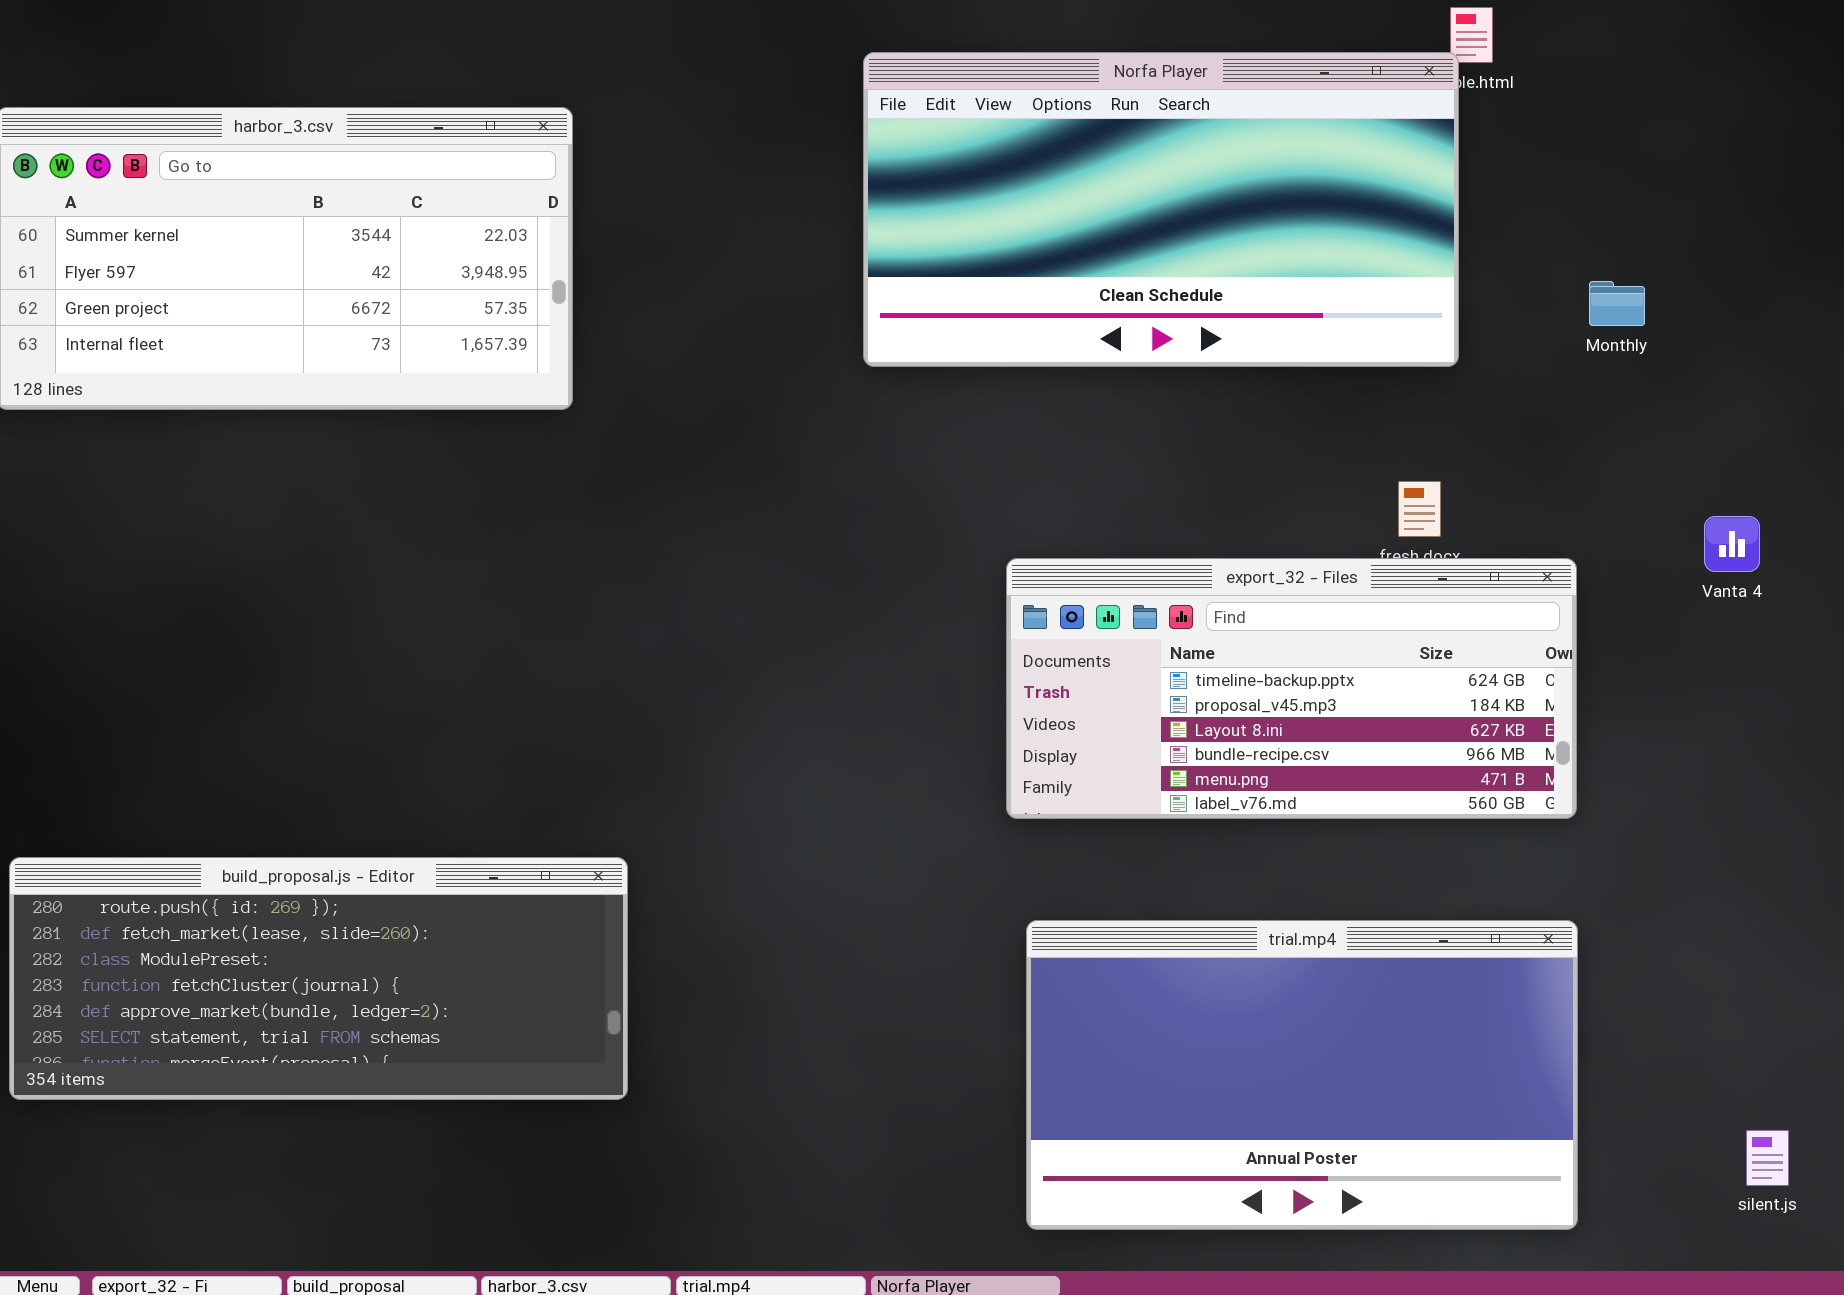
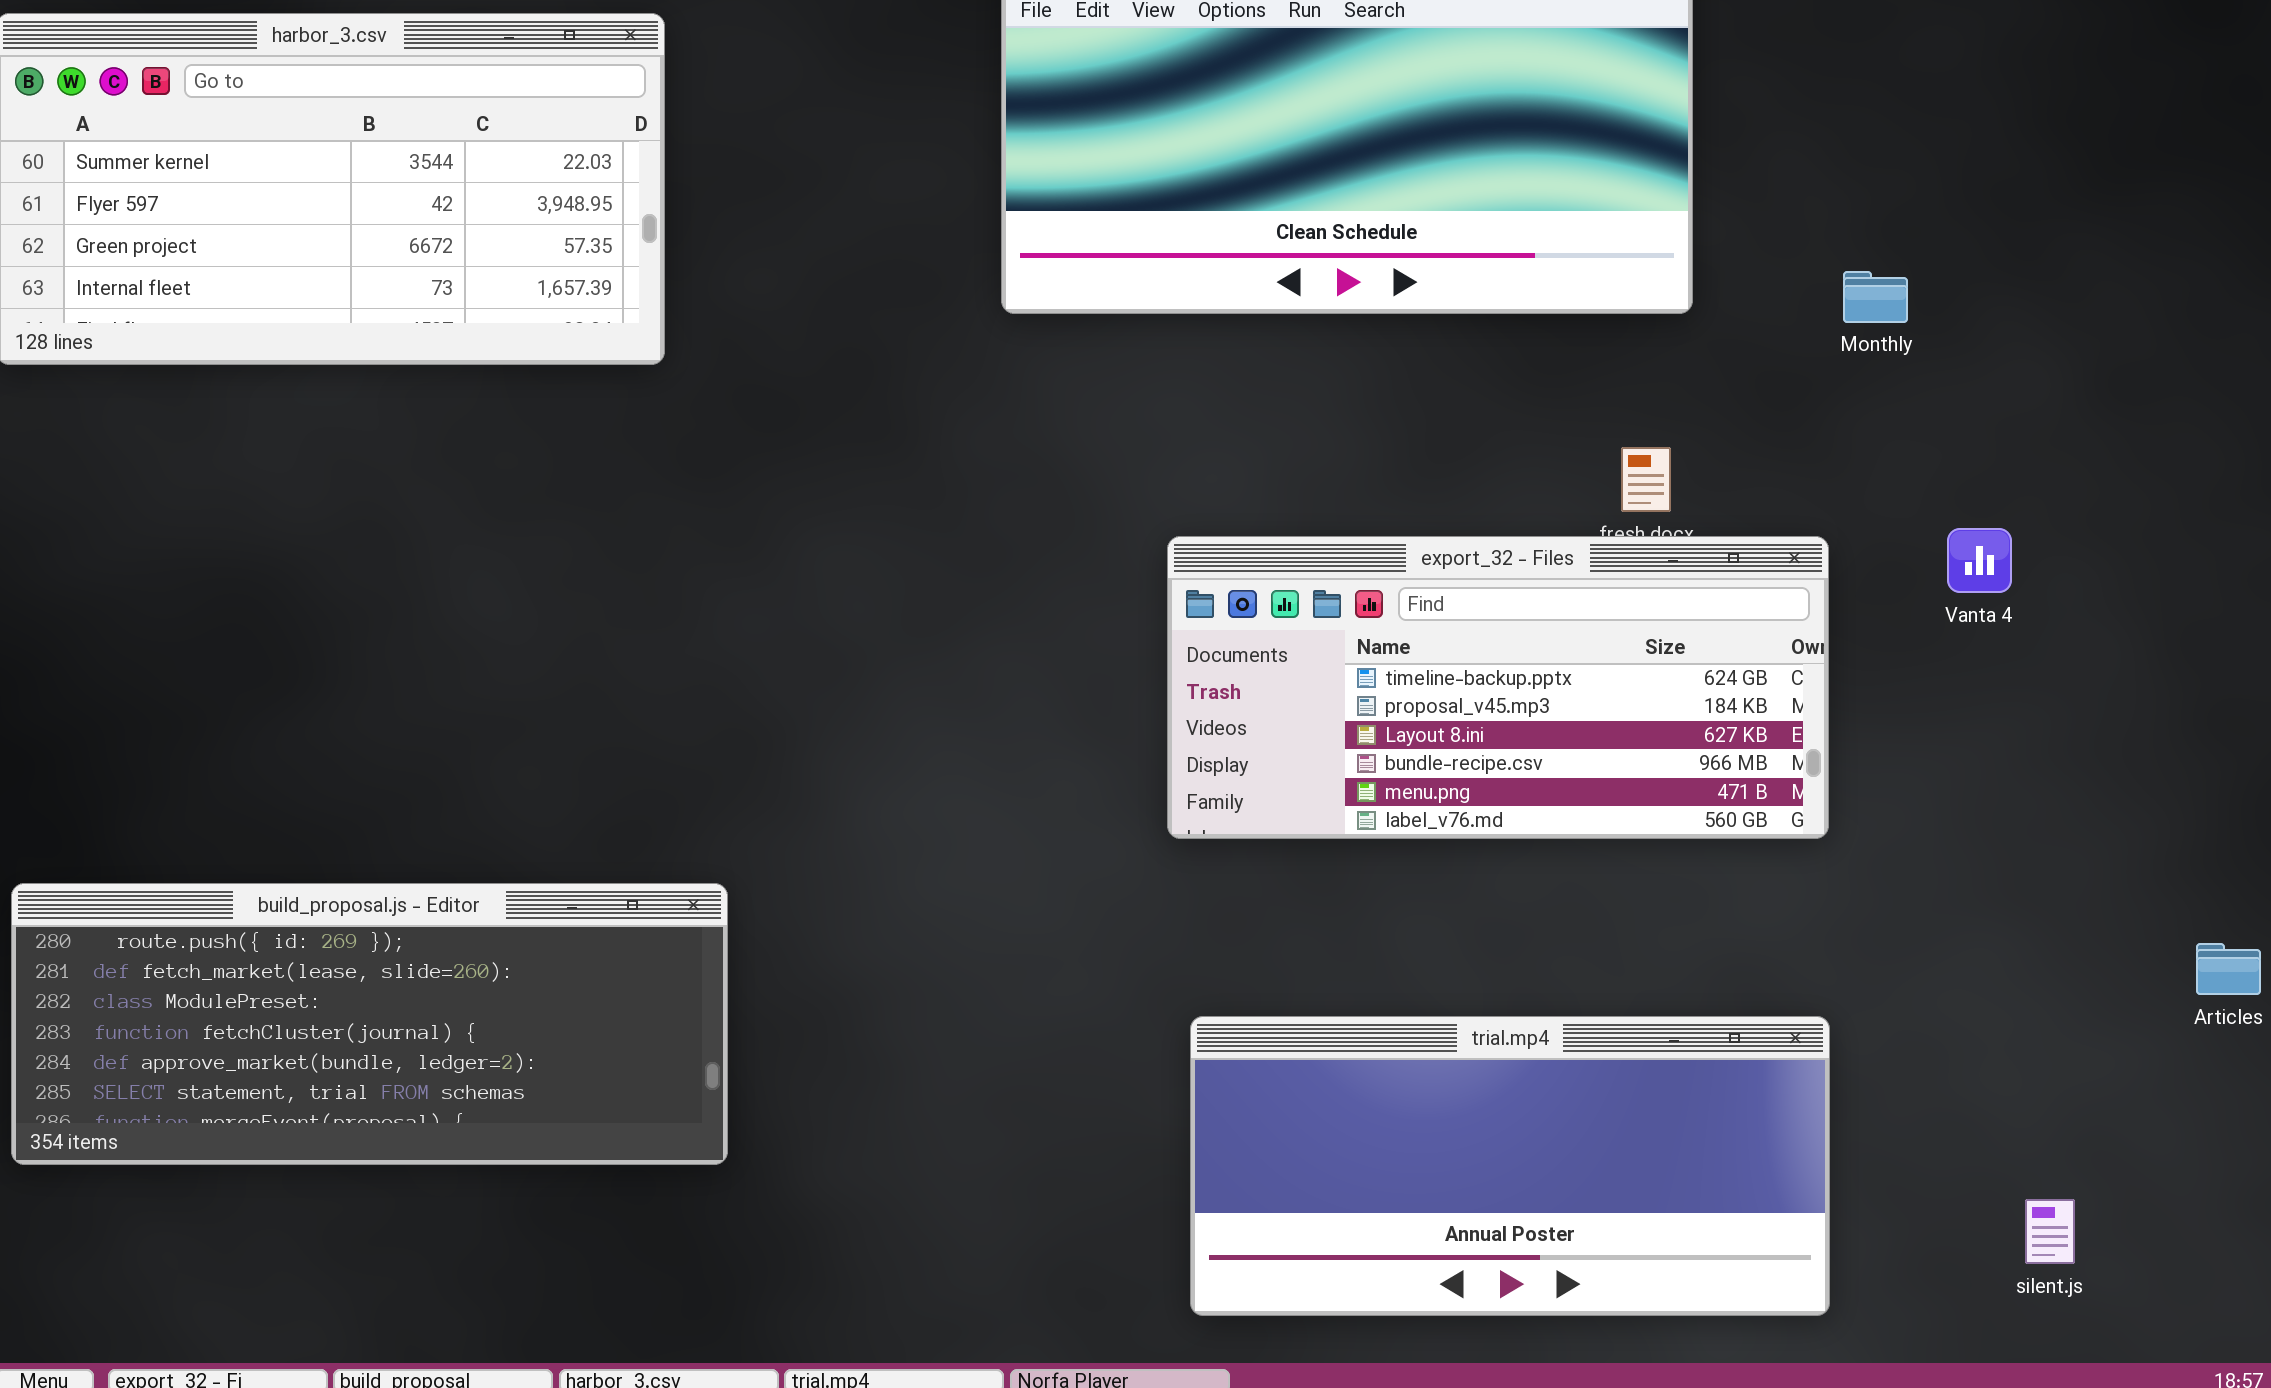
Monthly: [1589,281,1645,326] -> [1843,271,1908,323], moved
Vanta 4: [1704,516,1760,572] -> [1947,528,2012,593], moved
trial.mp4: [1026,920,1578,1230] -> [1190,1016,1830,1316], resized

